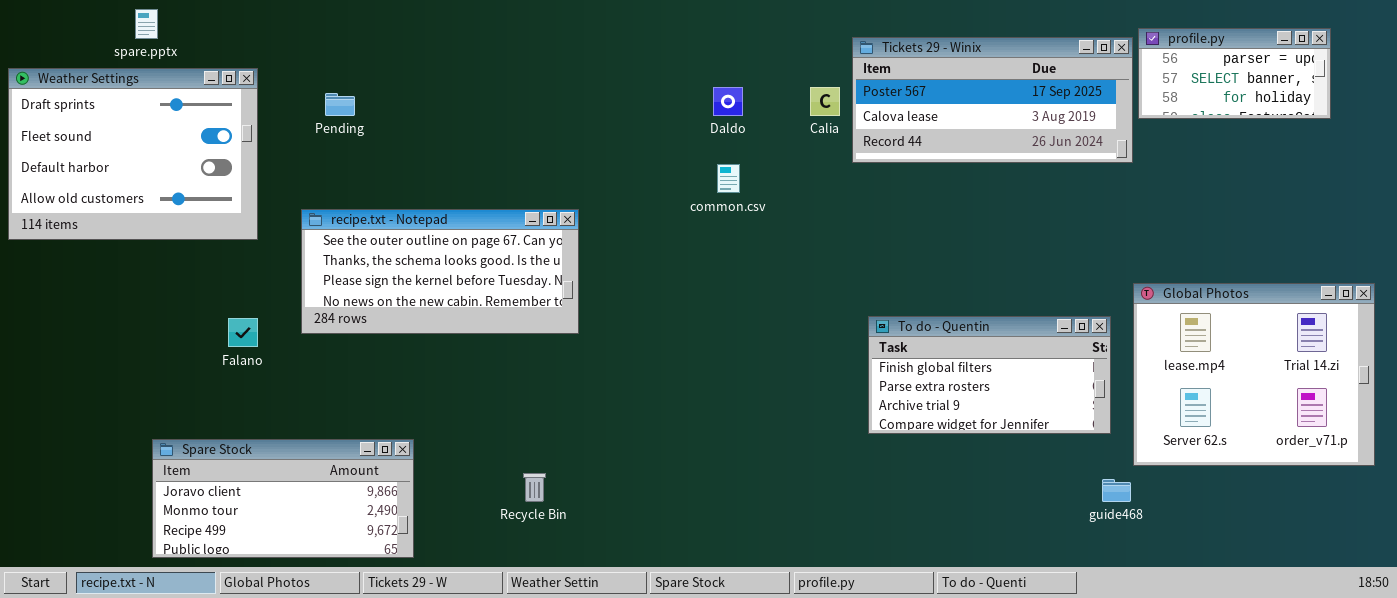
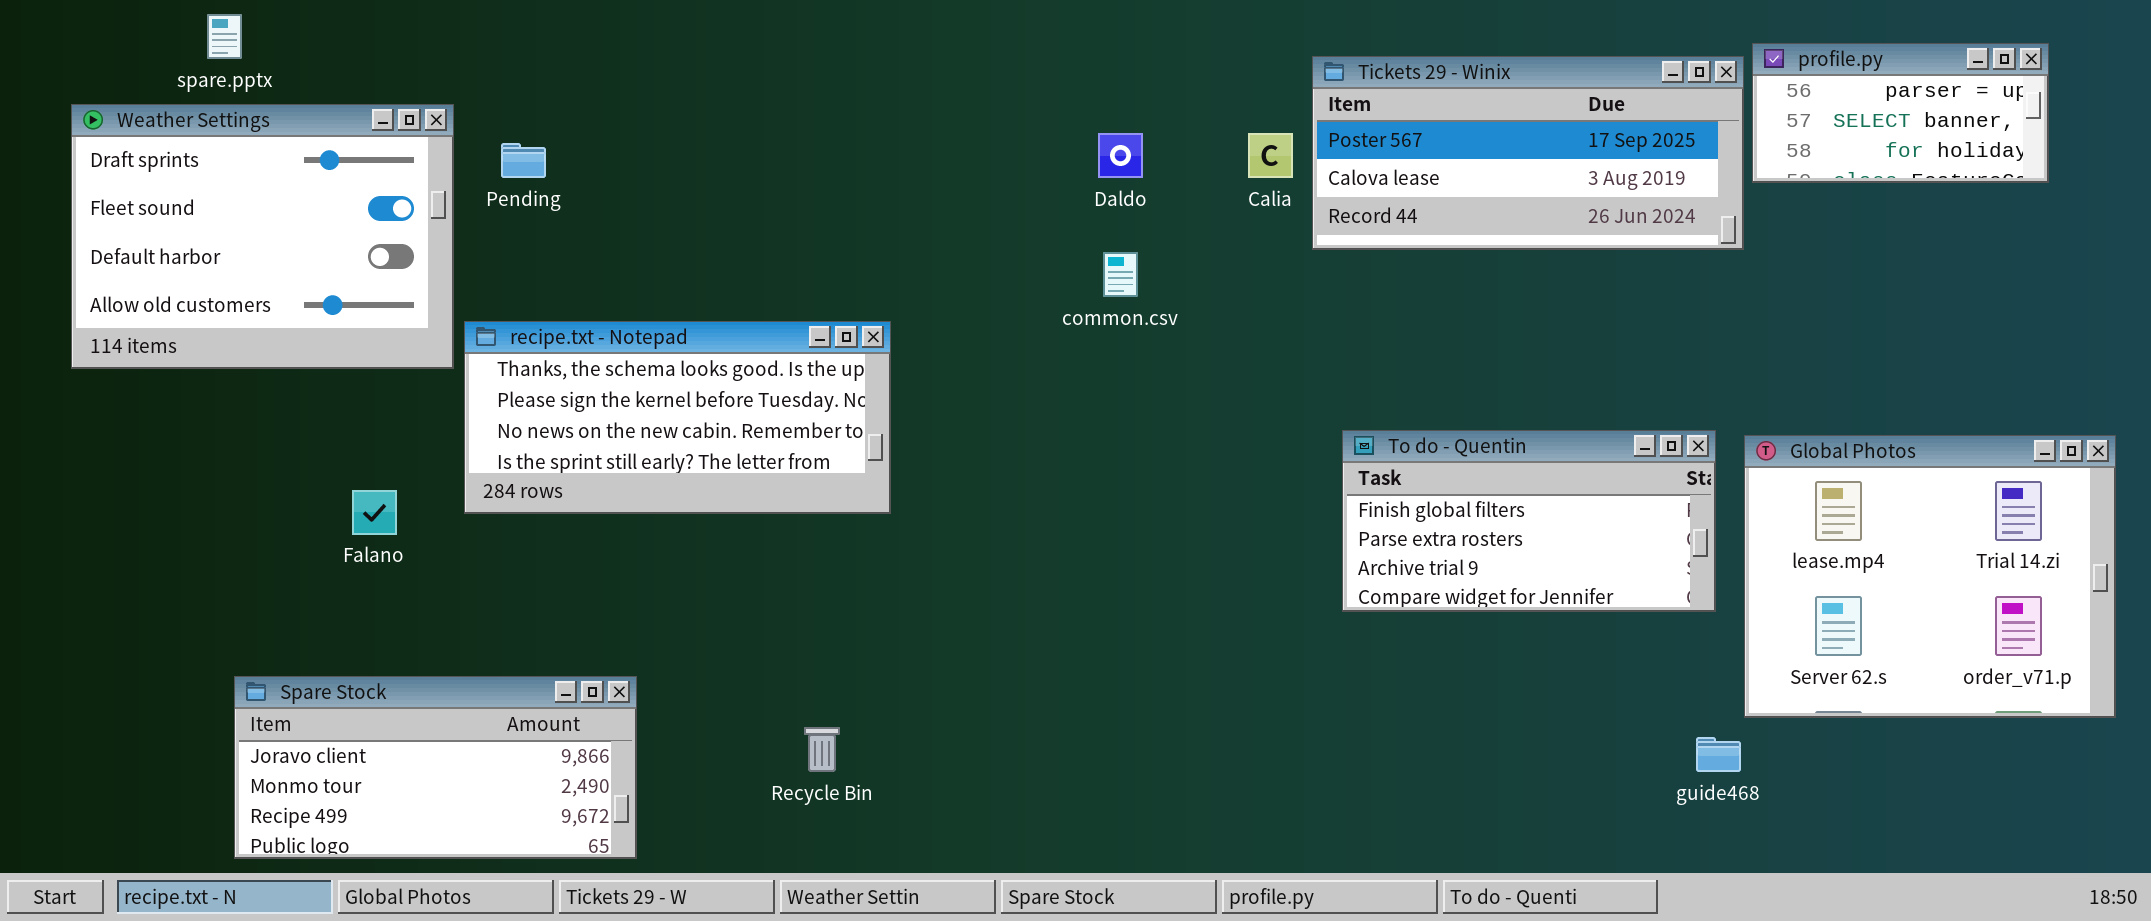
Weather Settings: [8,68,258,240] -> [71,104,454,369], moved
recipe.txt - Notepad: [301,209,579,334] -> [464,321,891,514], scrolled down 1 row
To do - Quentin: [868,316,1111,434] -> [1342,430,1716,612], moved

